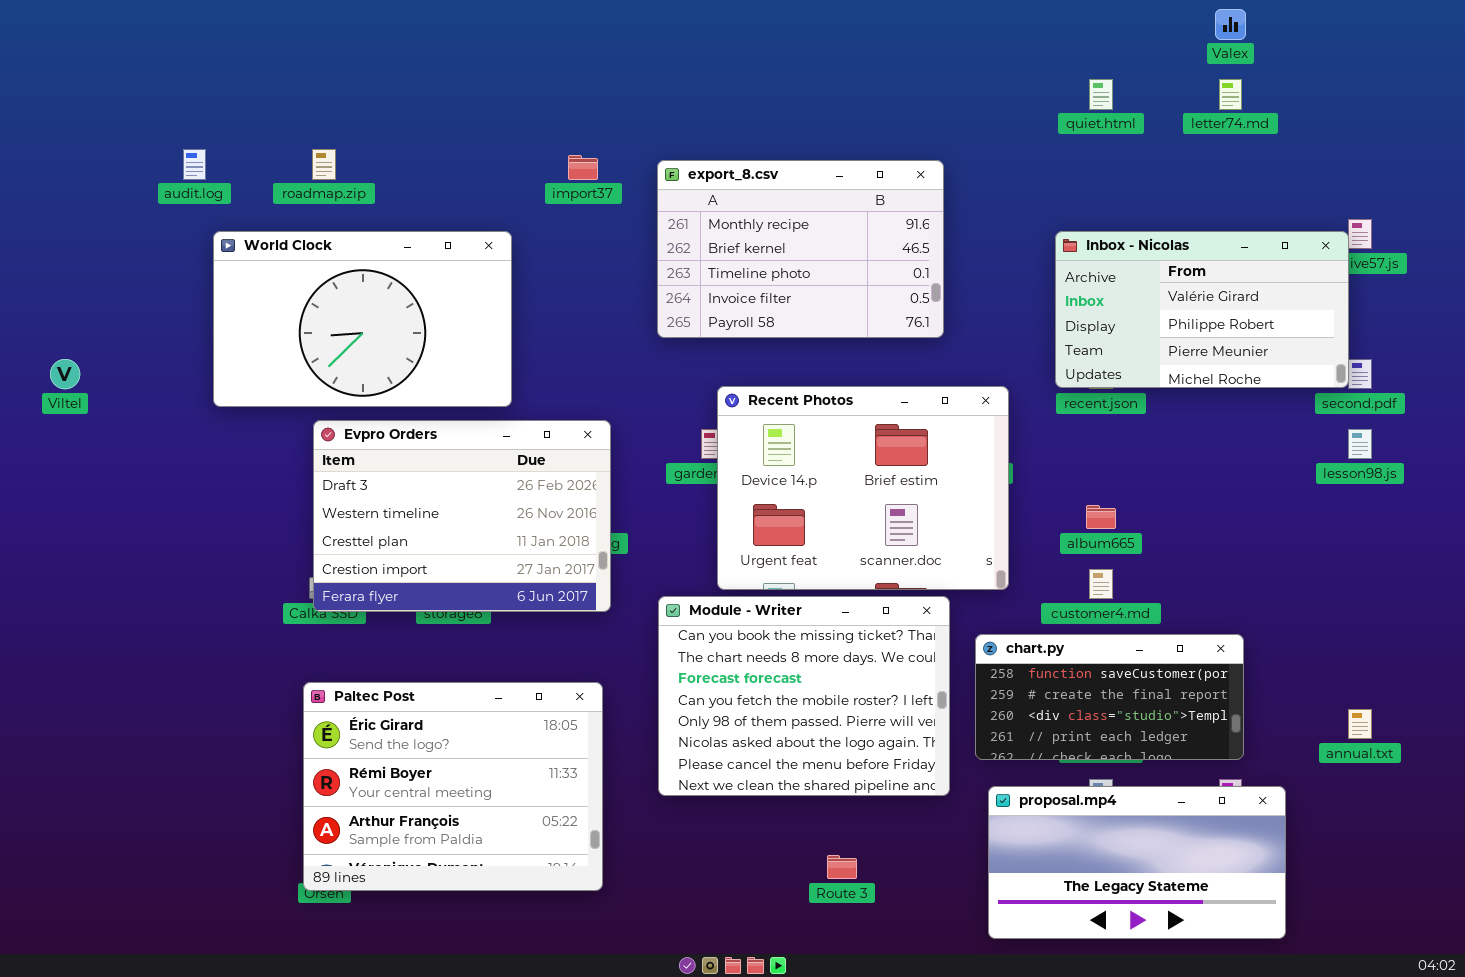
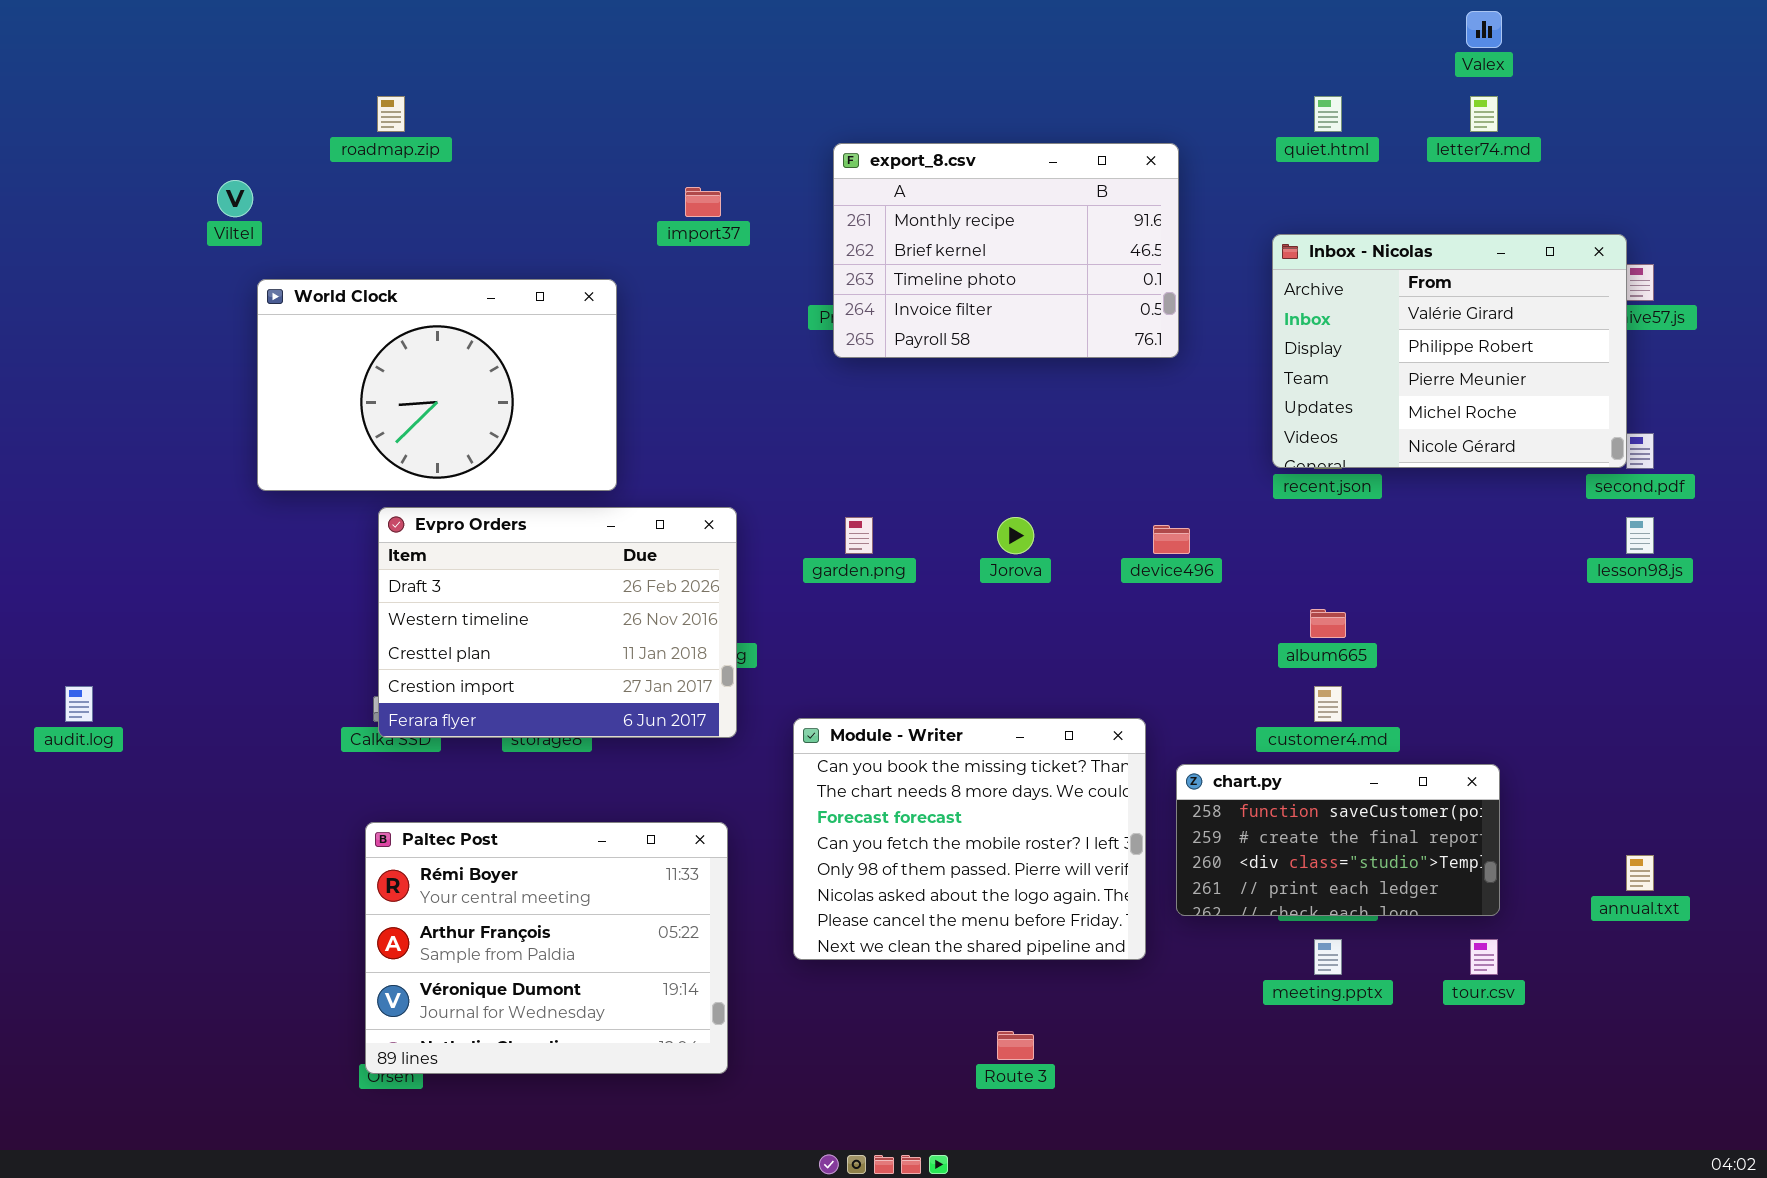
audit.log: [183,149,206,180] -> [65,686,93,722], moved
roadmap.zip: [312,149,336,180] -> [377,96,405,132], moved
export_8.csv: [657,160,944,338] -> [833,143,1179,358], moved
Inbox - Nicolas: [1055,231,1349,388] -> [1272,234,1627,468], resized
Viltel: [50,359,80,389] -> [217,180,253,217], moved
Recent Photos: [717,386,1009,590] -> none, closed
Paltec Post: [303,682,603,891] -> [365,822,728,1074], scrolled down 1 row
proposal.mp4: [988,786,1286,939] -> none, closed

